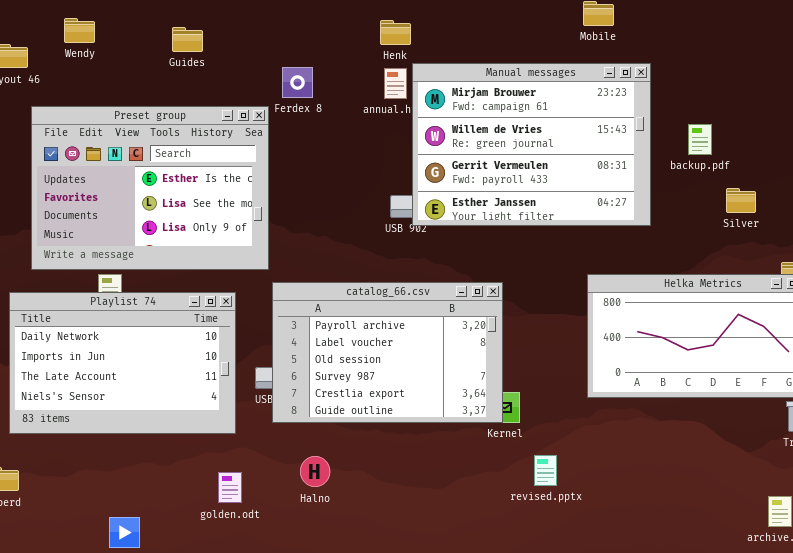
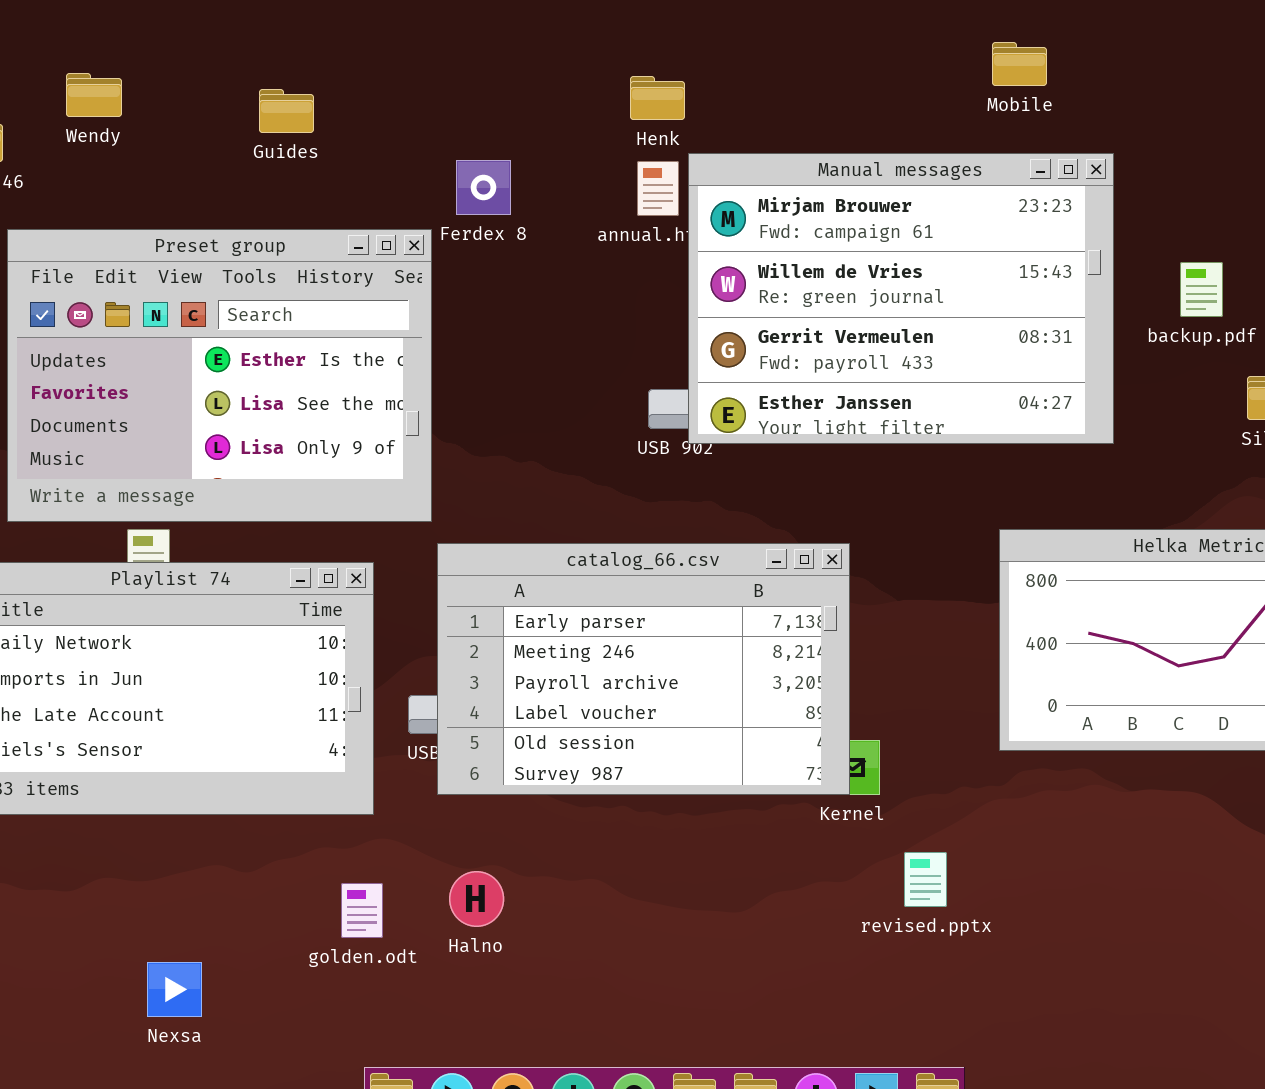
catalog_66.csv: [272,282,503,423] -> [437,543,850,795], scrolled up 2 rows
Halno: [300,456,330,487] -> [449,871,504,927], moved

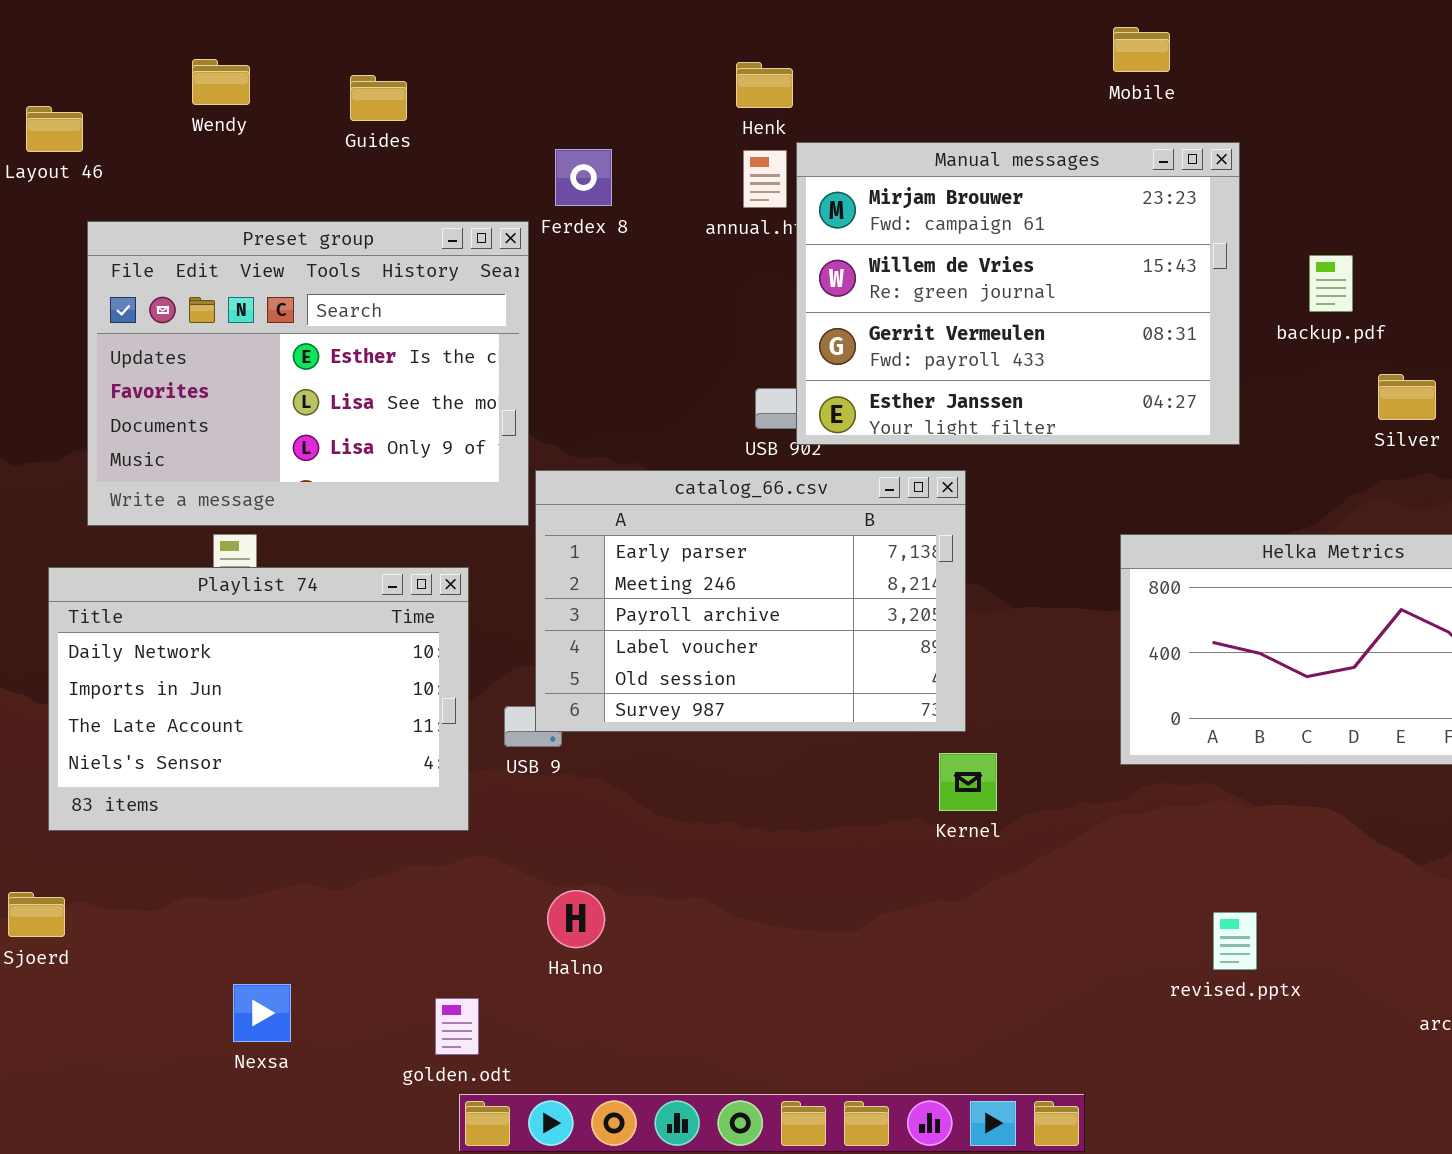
Wendy: [66,73,122,117] -> [192,59,250,105], moved
catalog_66.csv: [437,543,850,795] -> [535,470,966,732], moved
revised.pptx: [904,852,947,907] -> [1213,912,1257,970], moved
golden.odt: [341,883,383,938] -> [435,998,479,1055], moved

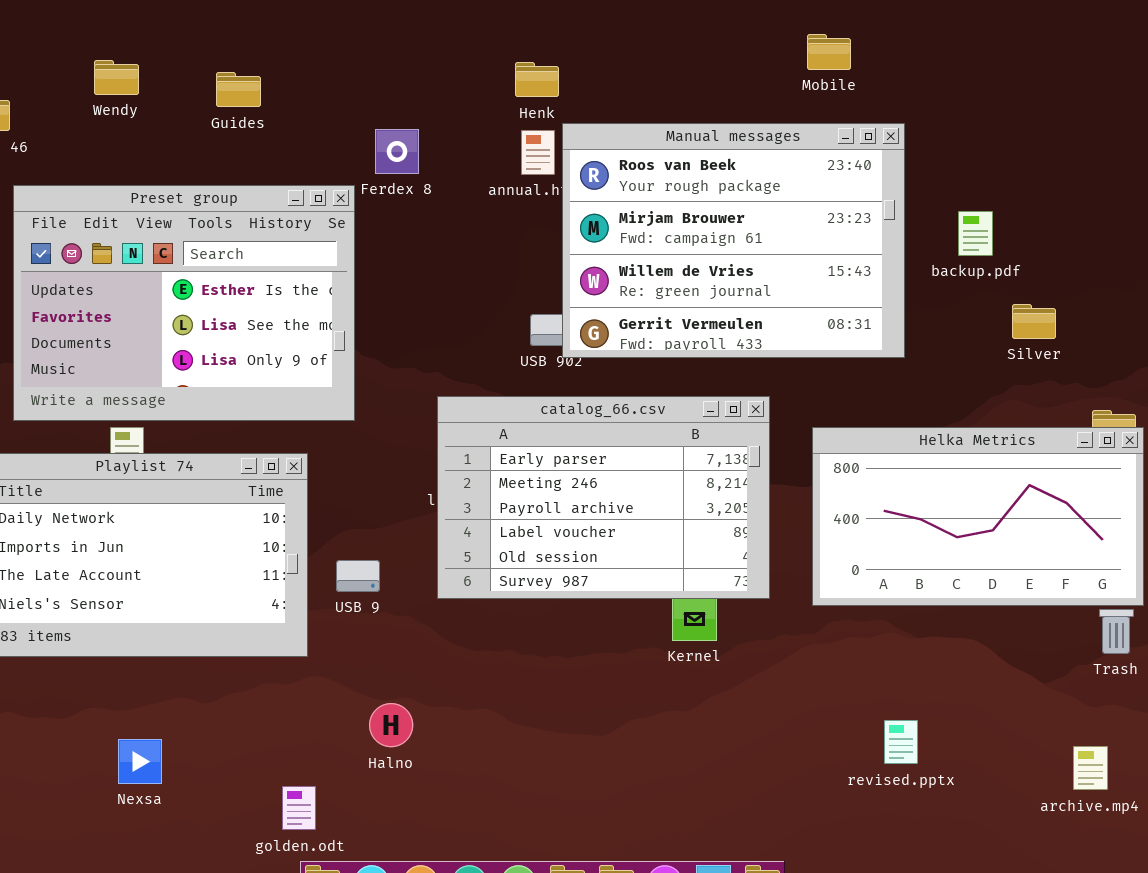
Manual messages: [796,142,1240,445] -> [562,123,905,358], scrolled up 1 row
catalog_66.csv: [535,470,966,732] -> [437,396,770,599], moved
Nexsa: [233,984,291,1042] -> [118,739,162,784], moved

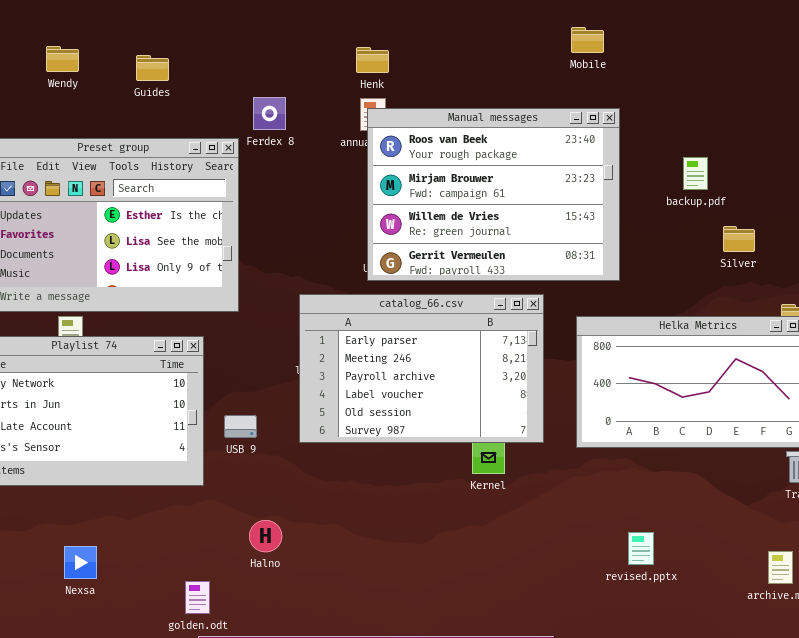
Manual messages: [562,123,905,358] -> [367,108,620,281], moved

